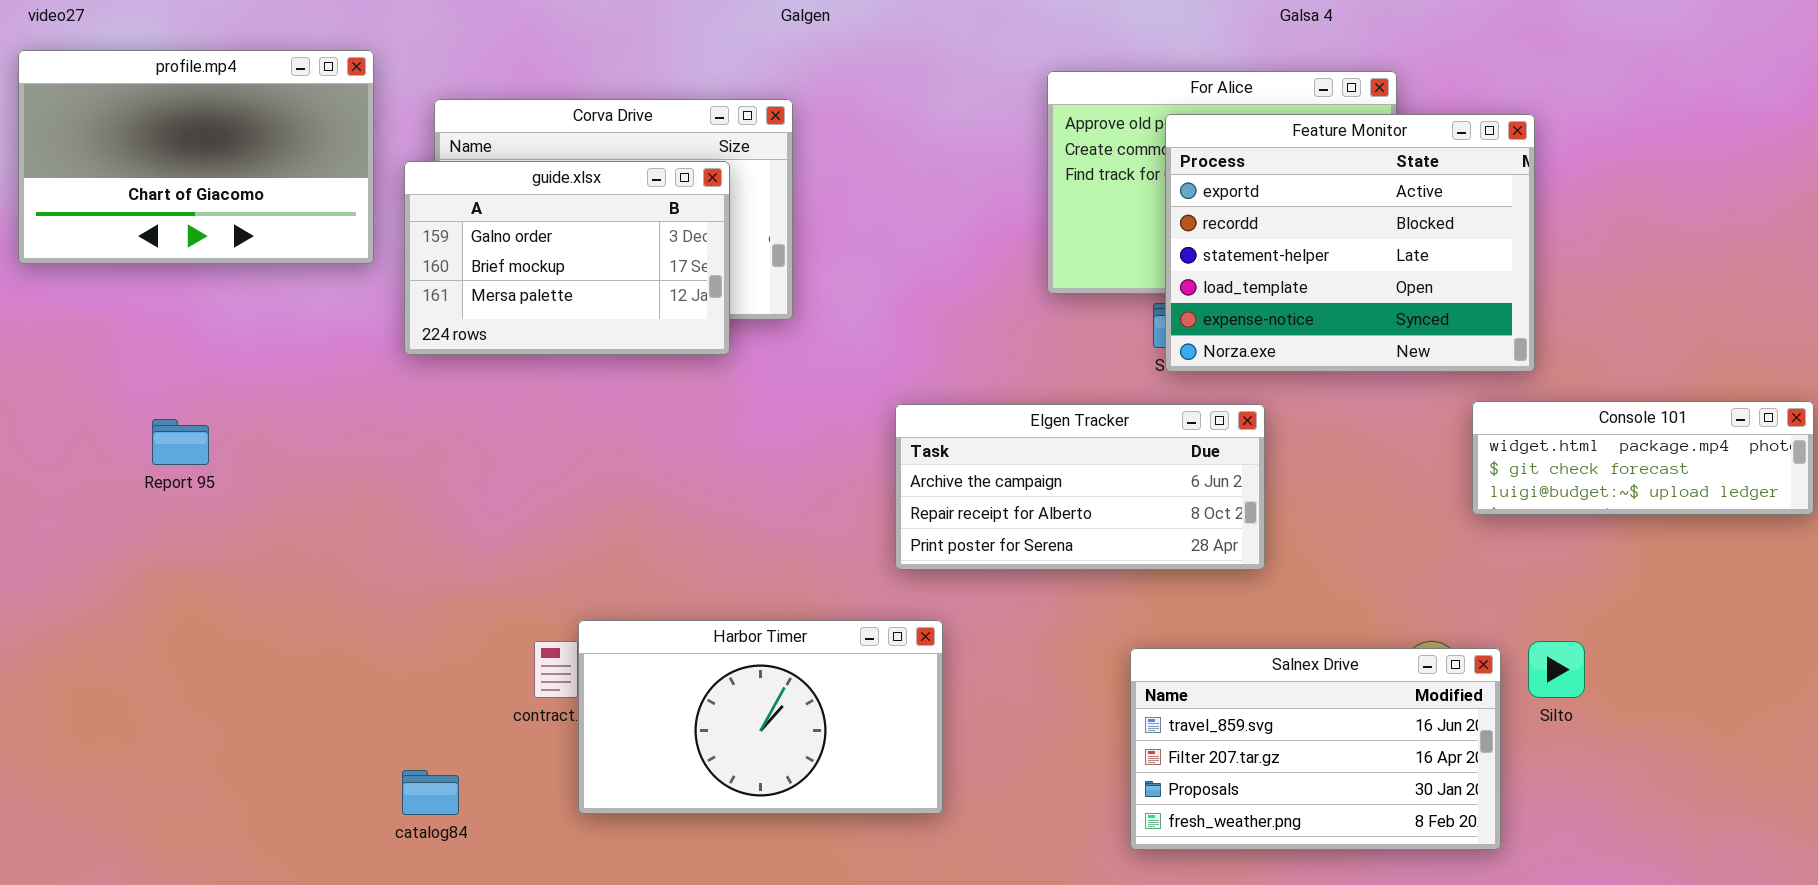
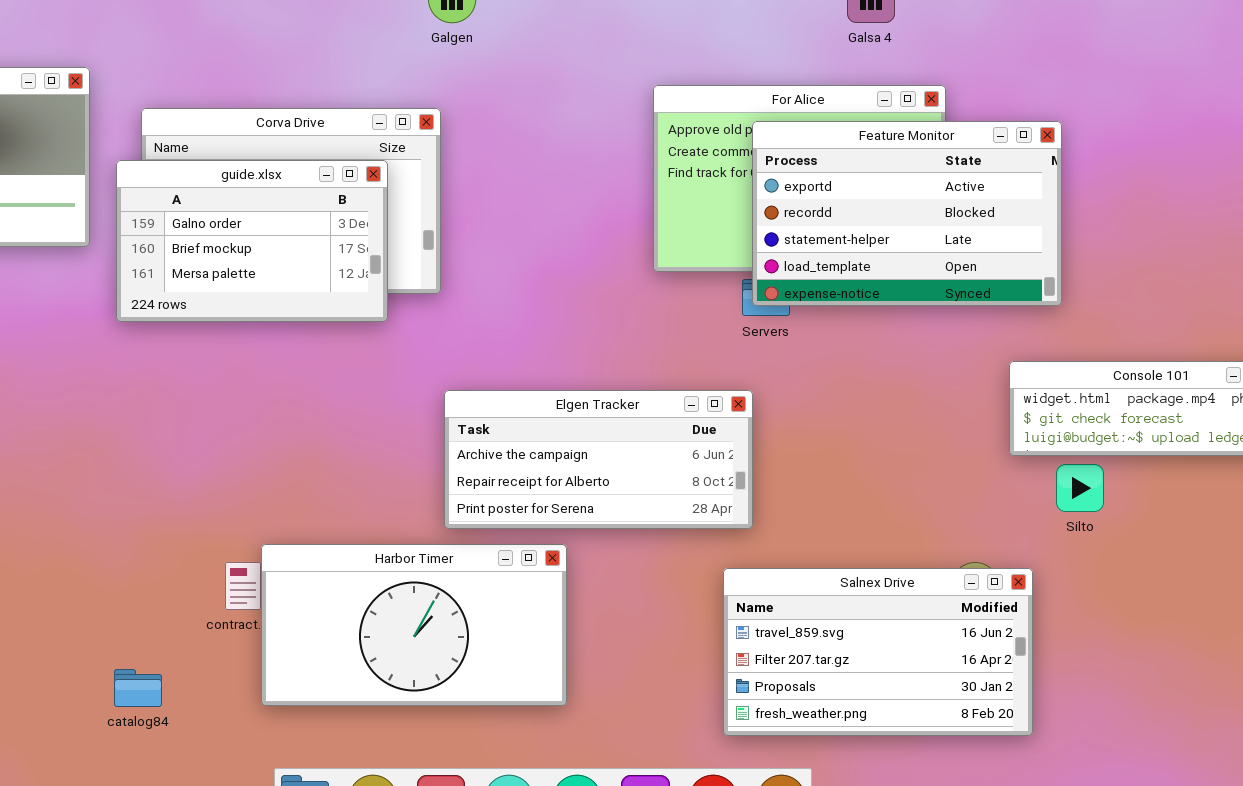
Feature Monitor: [1165,114,1535,372] -> [752,121,1062,306], resized
Elgen Tracker: [895,404,1265,570] -> [444,390,753,529], moved
Silto: [1528,641,1585,698] -> [1056,464,1104,512], moved

